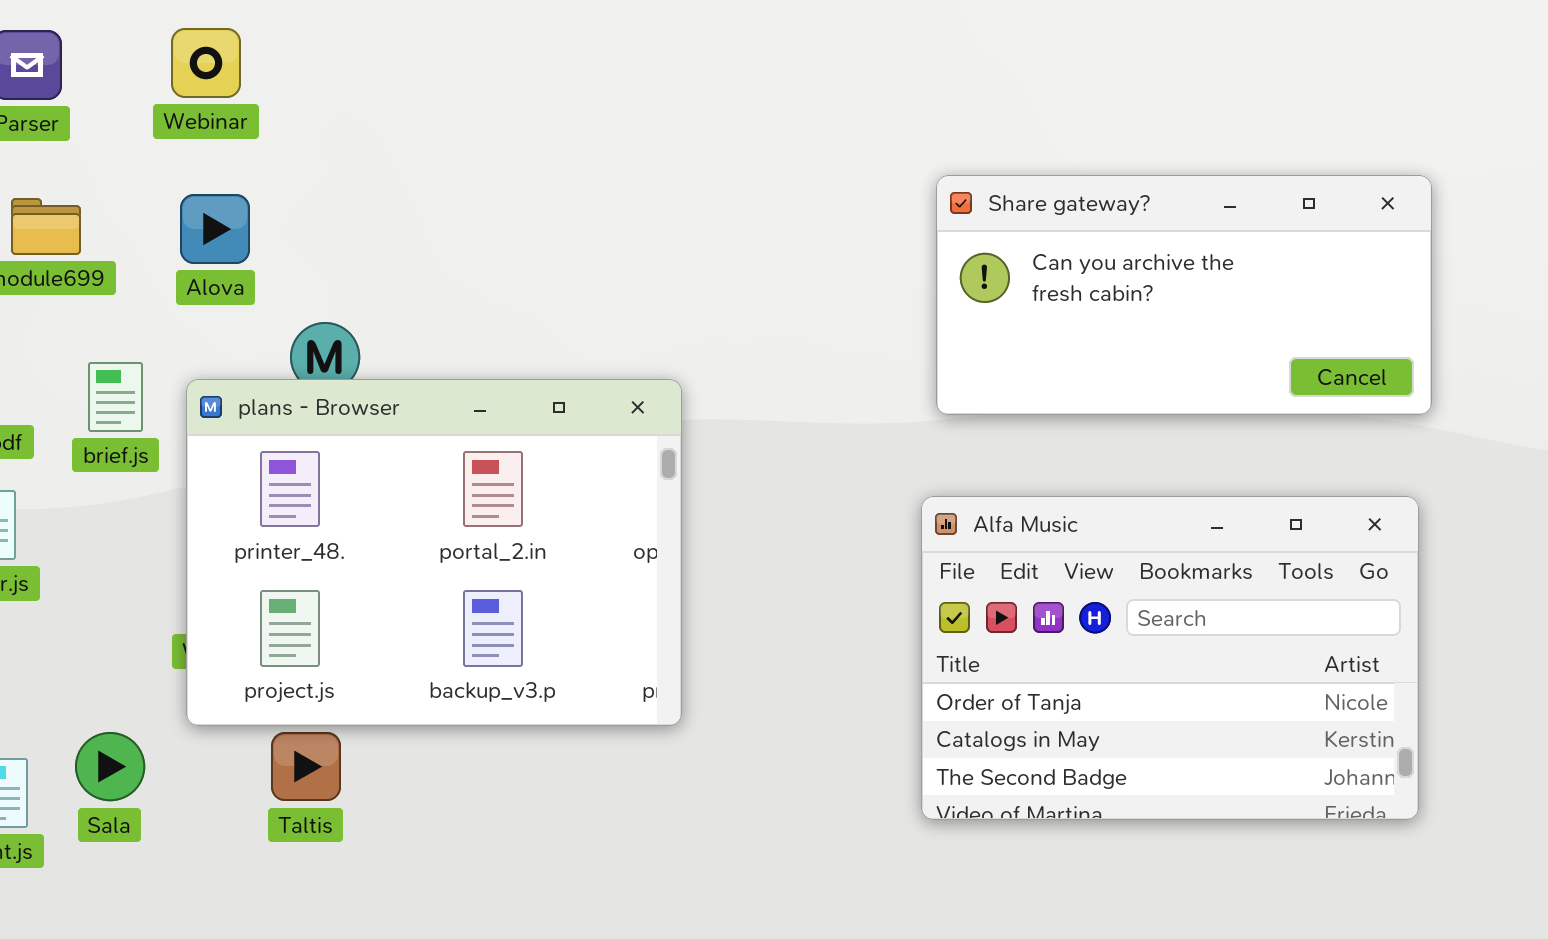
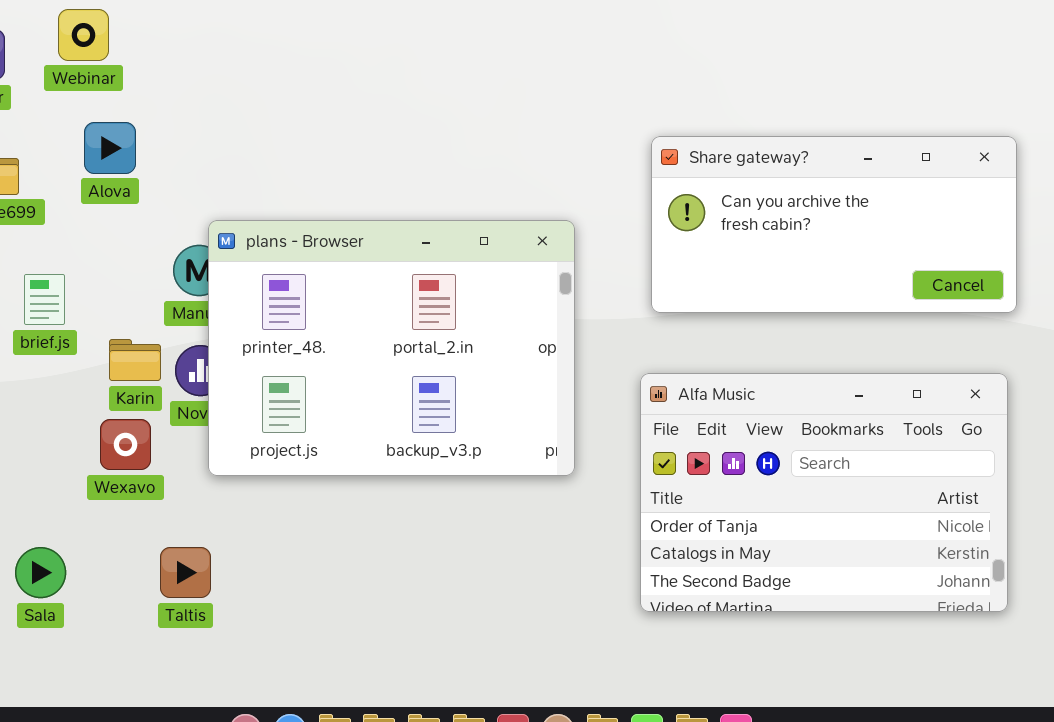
Webinar: [171,28,241,98] -> [58,9,109,61], moved
Alova: [180,194,250,264] -> [84,122,136,174], moved
plans - Browser: [186,379,682,726] -> [208,220,575,476], moved

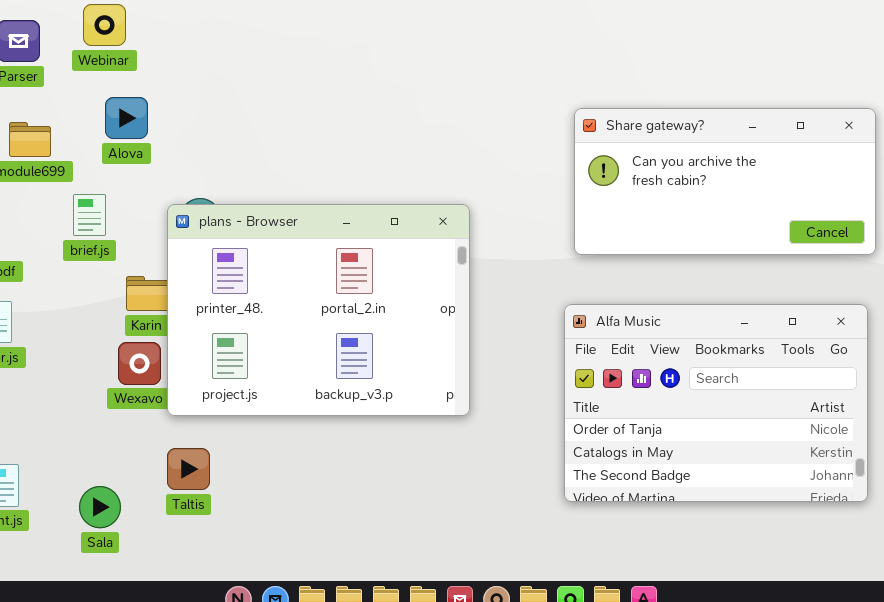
plans - Browser: [208,220,575,476] -> [167,204,470,416], moved
brief.js: [24,274,65,325] -> [73,194,106,236], moved
Sala: [15,547,66,598] -> [79,486,121,528], moved

